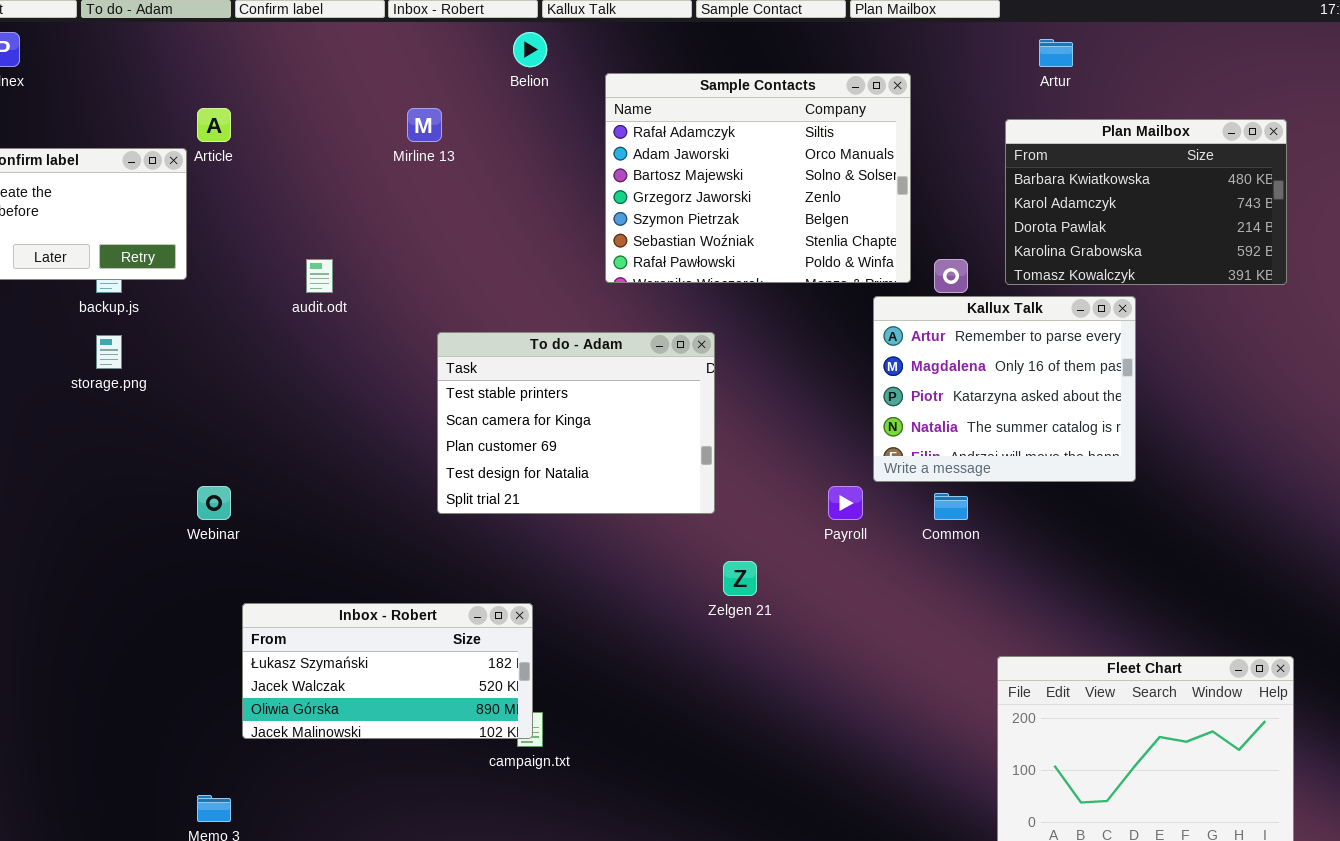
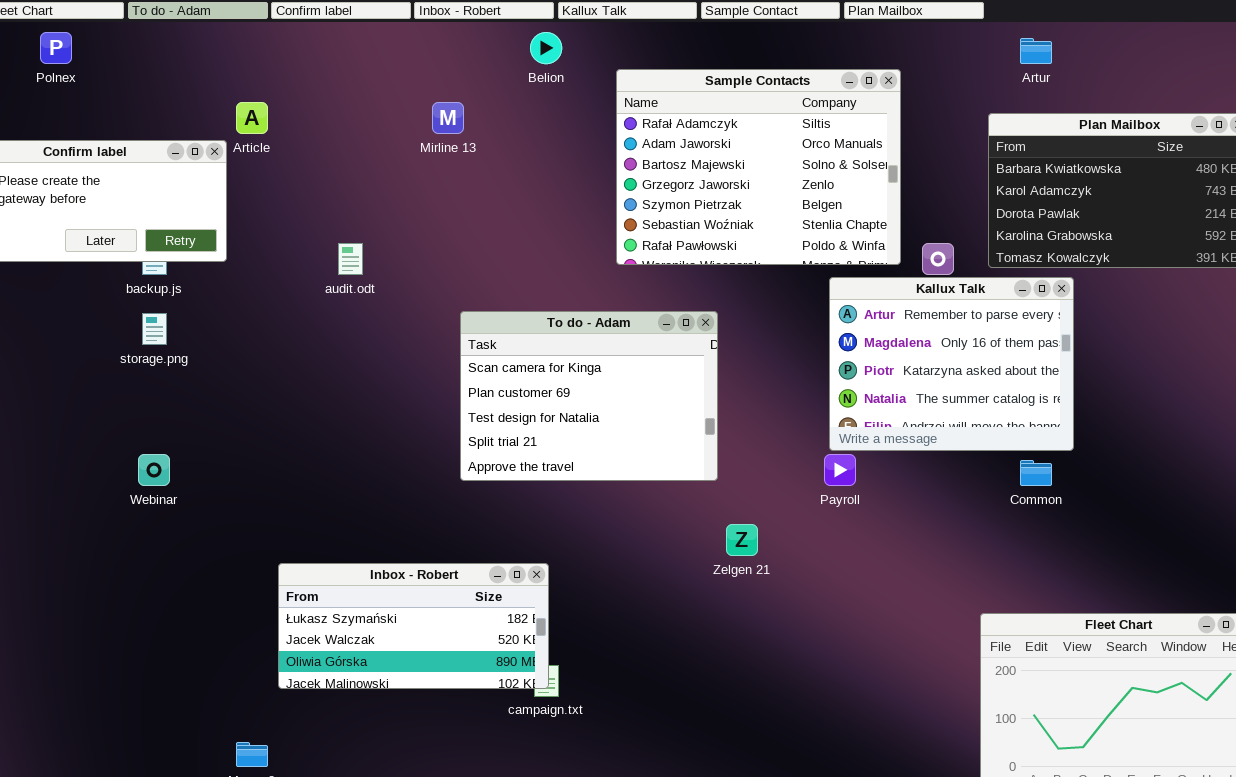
Kallux Talk: [873,296,1136,482] -> [829,277,1074,451], moved
To do - Adam: [437,332,715,514] -> [460,311,718,481], scrolled down 1 row
Webinar: [197,486,231,520] -> [138,454,170,486], moved
Common: [934,493,968,520] -> [1020,460,1052,486], moved

